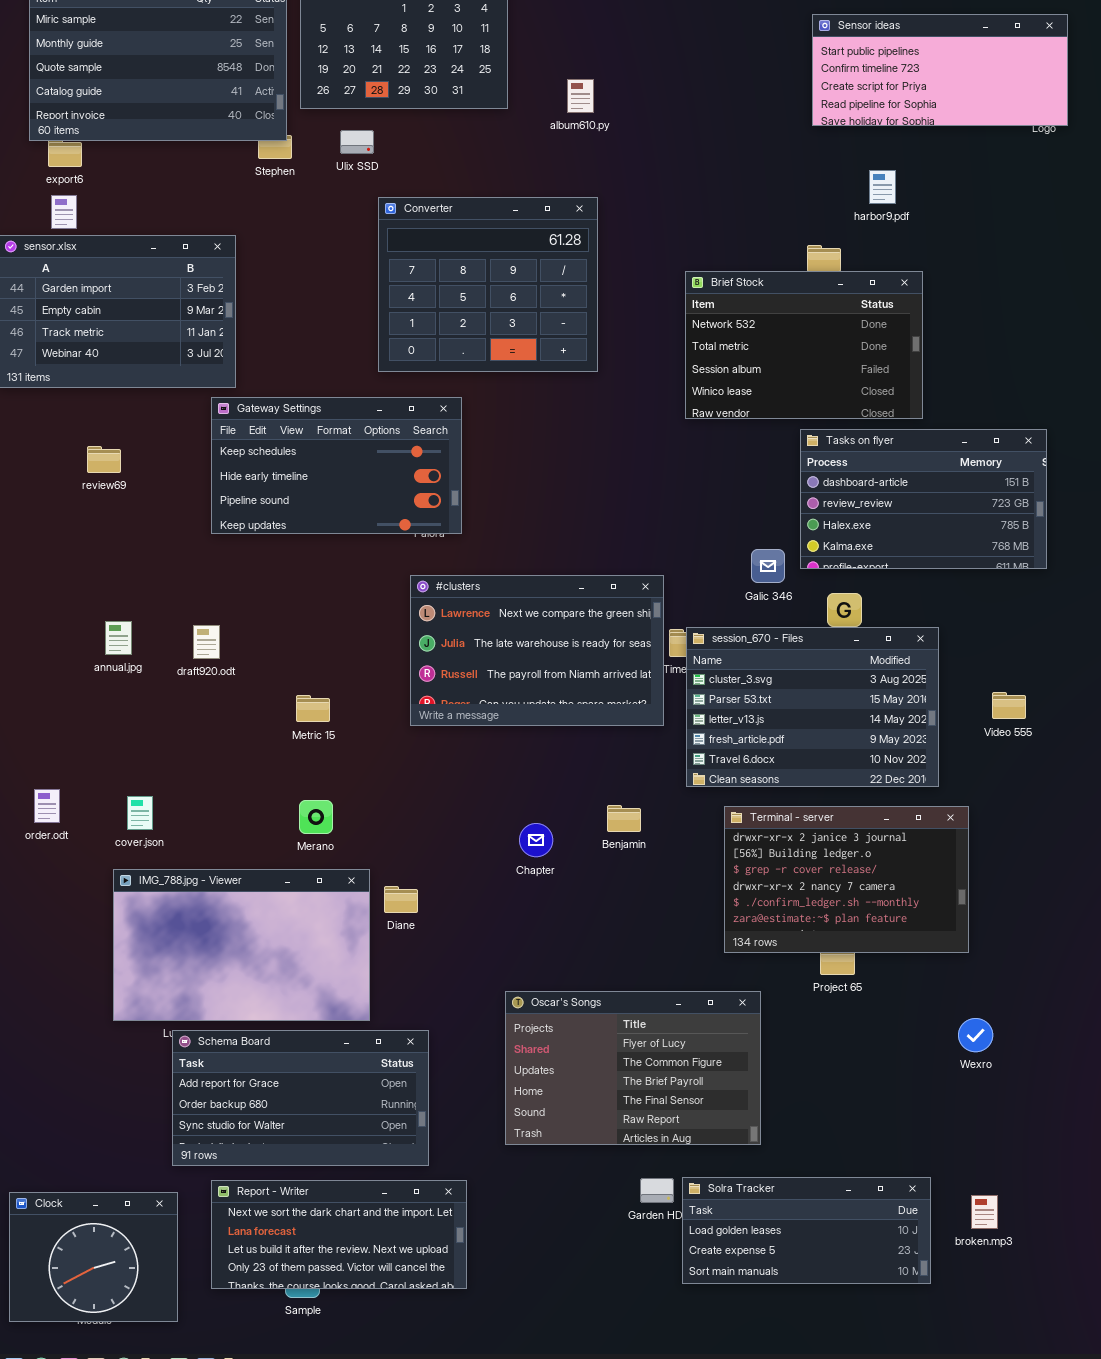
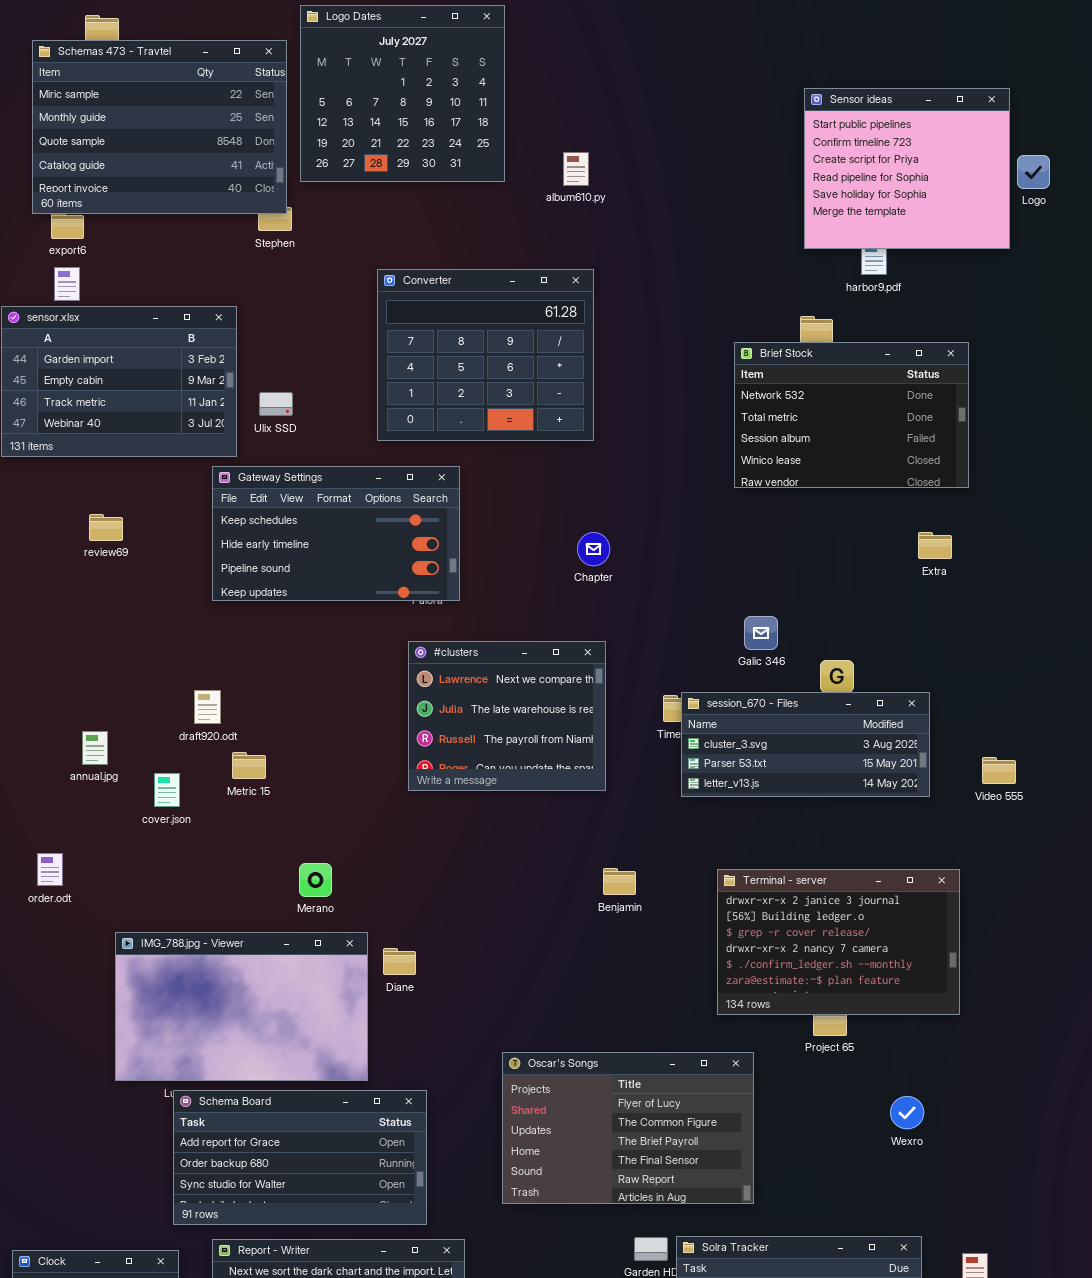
Sensor ideas: [812,14,1068,126] -> [804,88,1010,249], resized
Ulix SSD: [340,130,374,154] -> [259,392,293,416], moved
Brief Stock: [685,271,923,419] -> [734,342,969,488], moved
Tasks on flyer: [800,429,1047,569] -> none, closed
#clusters: [410,575,664,726] -> [408,641,606,791], resized
annual.jpg: [105,621,132,655] -> [82,731,108,765], moved
session_670 - Files: [686,627,939,787] -> [681,692,930,797], resized
Metric 15: [296,695,330,722] -> [232,752,266,779], moved
cover.json: [127,796,153,830] -> [154,773,180,807], moved
Chapter: [519,823,553,857] -> [577,532,610,566], moved
Wexro: [958,1018,993,1052] -> [890,1096,924,1129], moved

